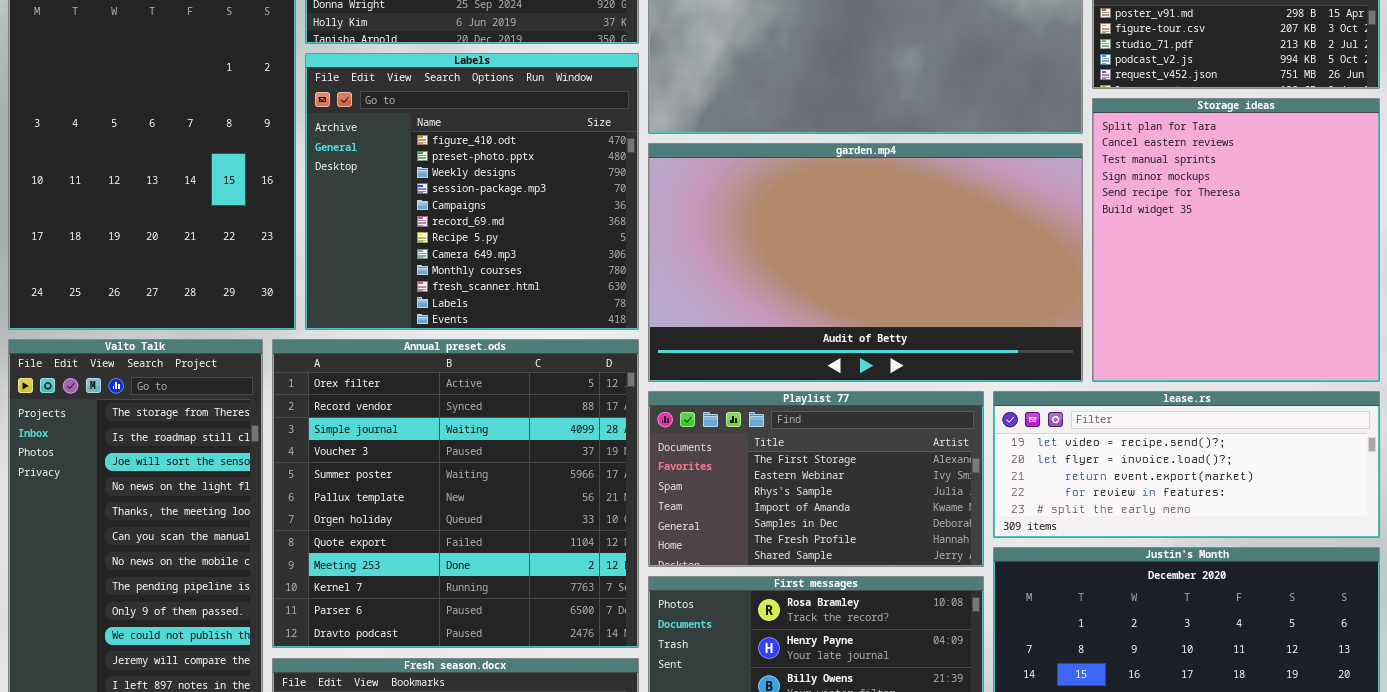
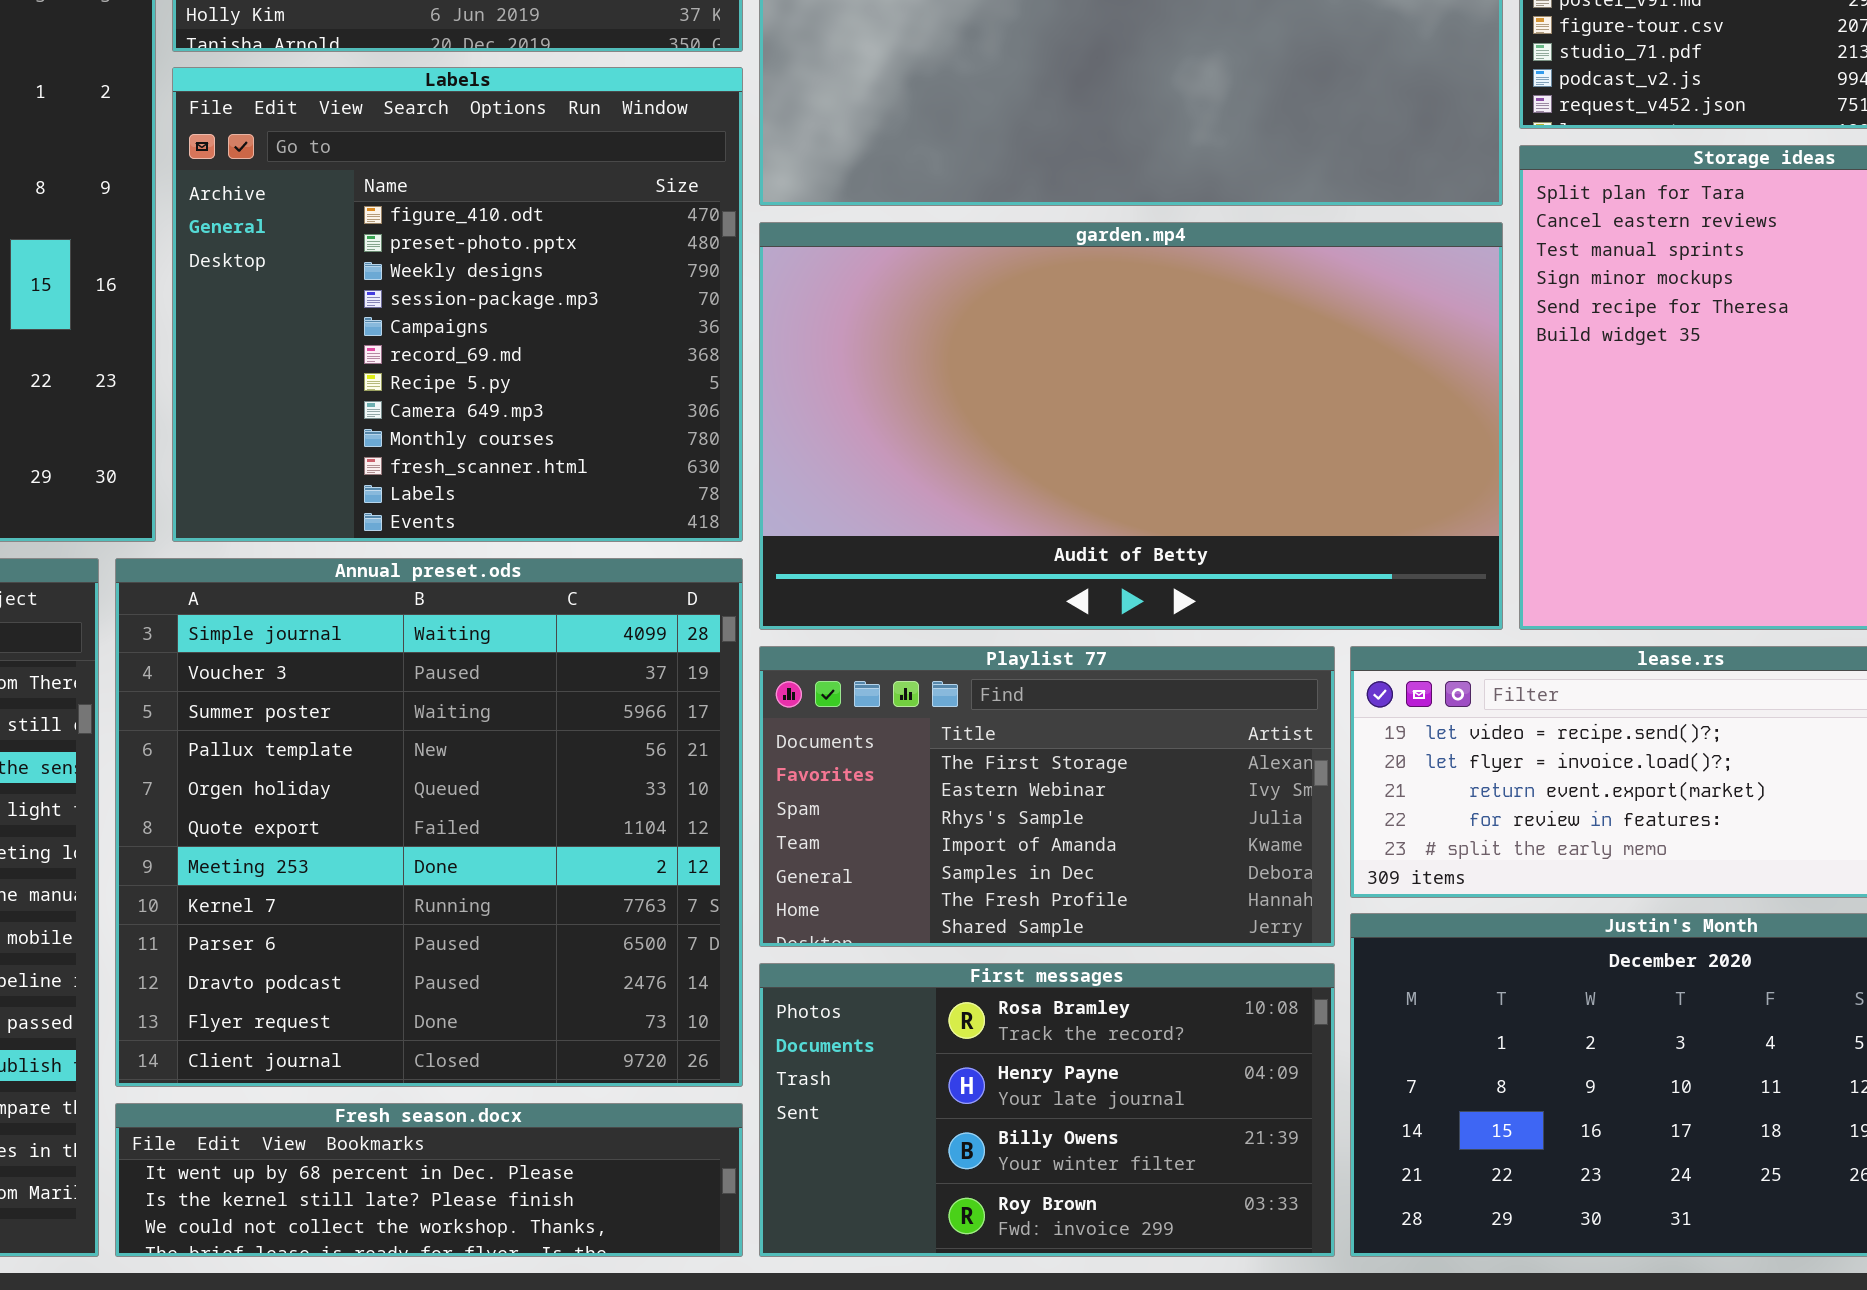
Annual preset.ods: [272,339,639,648] -> [115,558,743,1087], scrolled down 2 rows

